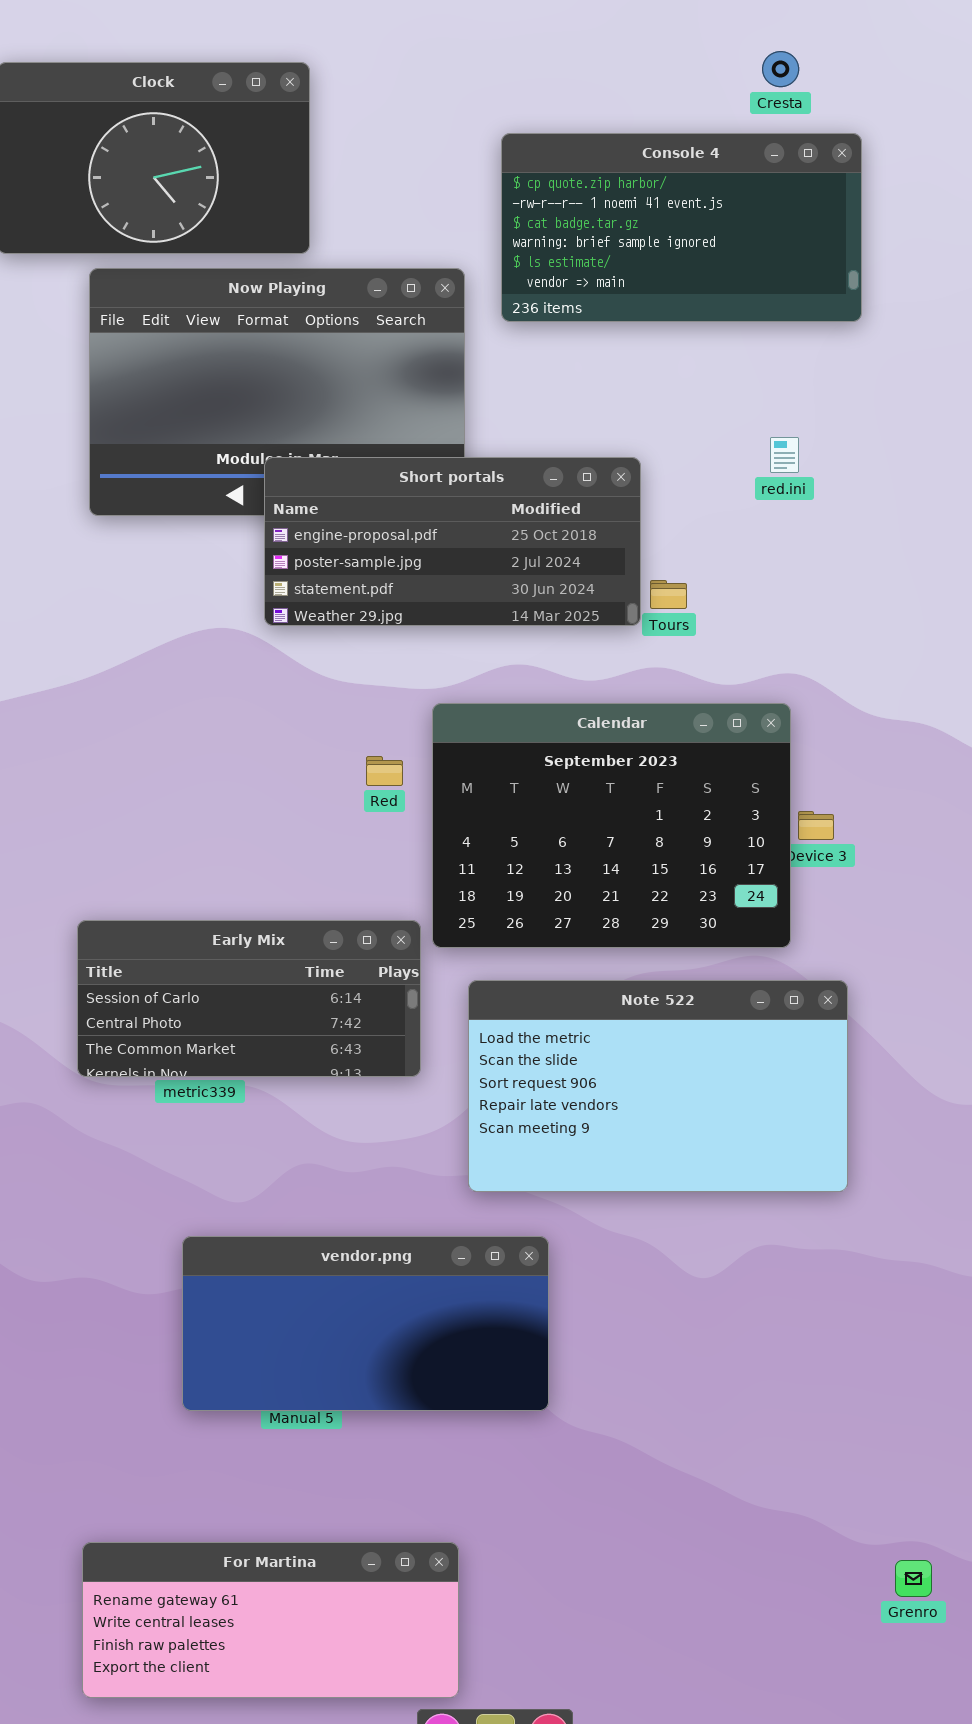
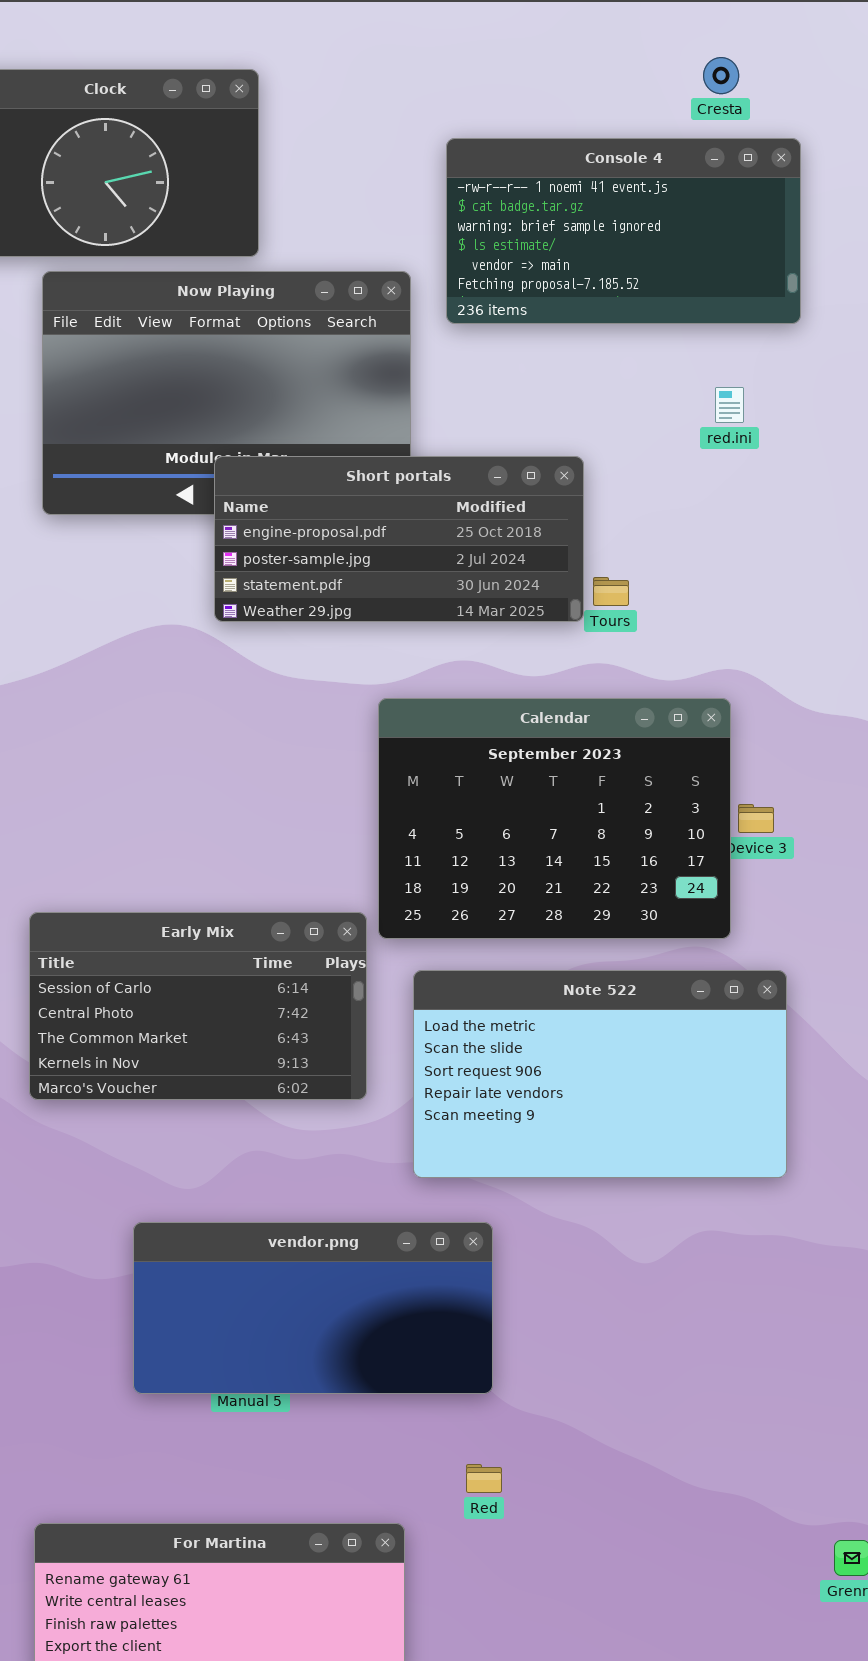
Console 4: [501,133,862,322] -> [446,138,801,324], scrolled down 1 row
red.ini: [770,437,799,473] -> [715,387,744,423], moved
Red: [366,756,403,786] -> [466,1464,502,1493], moved
Early Mix: [77,920,421,1077] -> [29,912,367,1100], resized

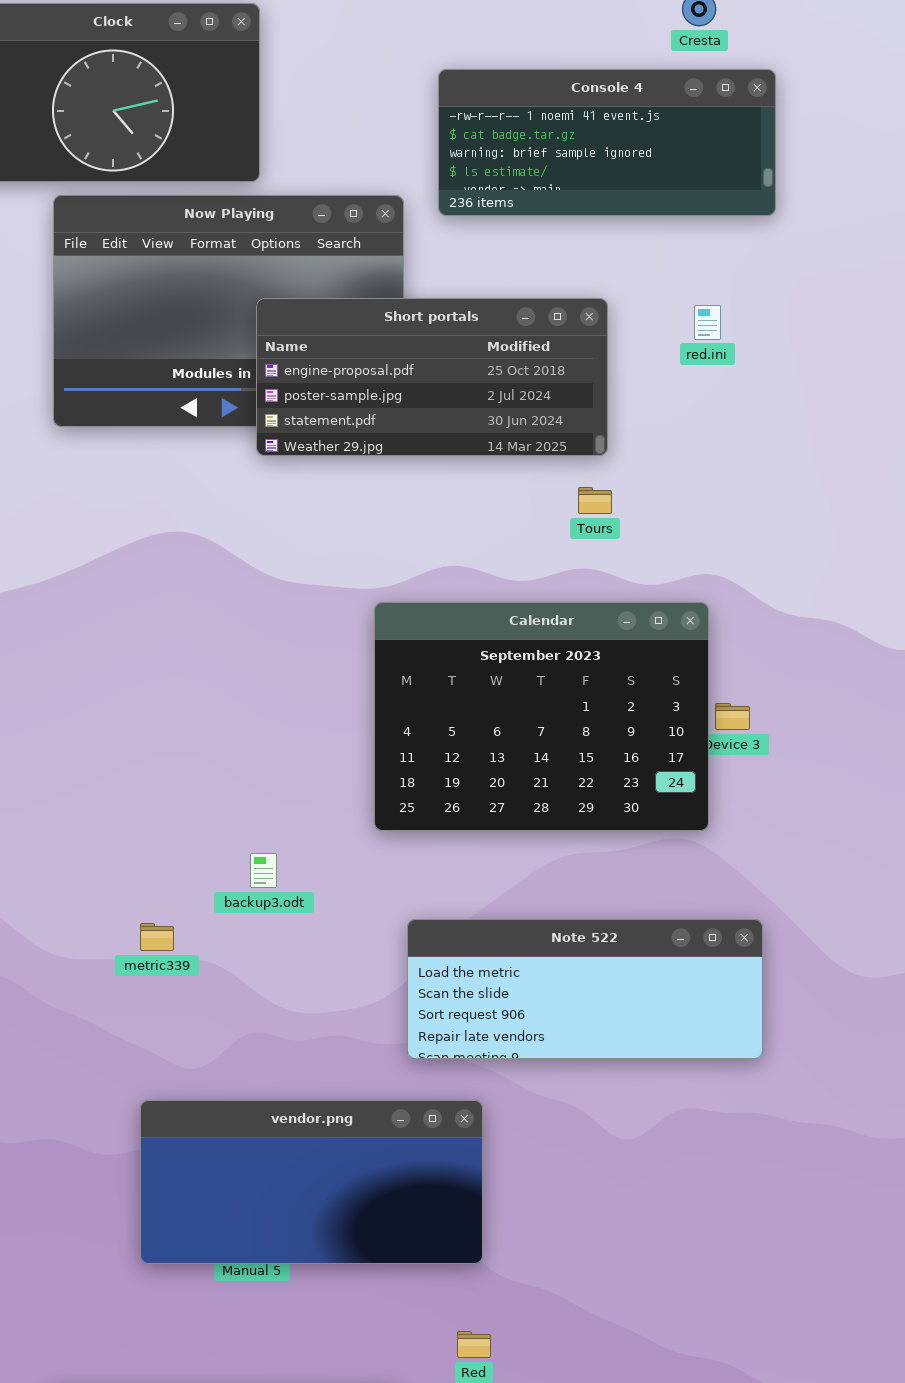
Console 4: [446,138,801,324] -> [438,69,776,216], resized
Short portals: [214,456,584,622] -> [256,298,608,456], moved
Early Mix: [29,912,367,1100] -> none, closed
Note 522: [413,970,787,1178] -> [407,919,763,1059], resized

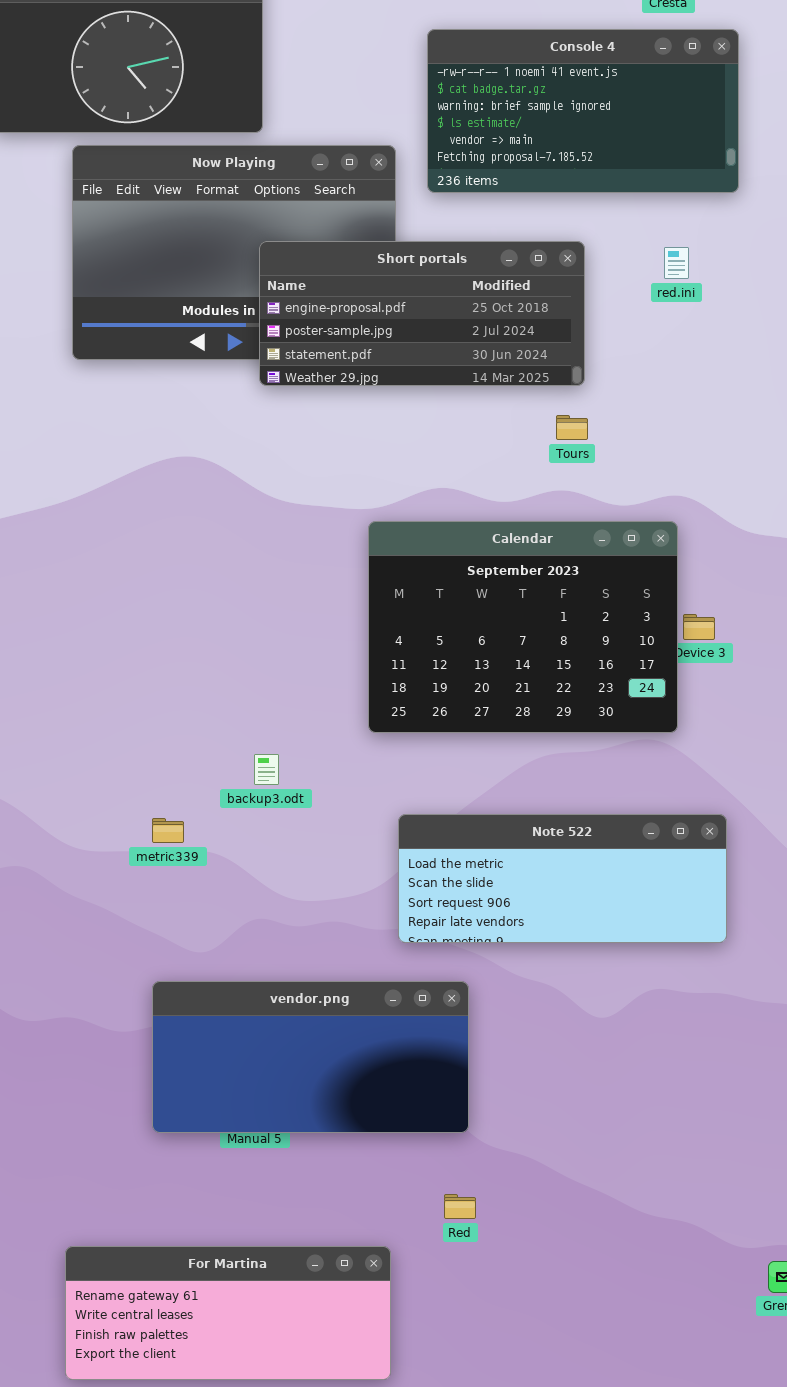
Console 4: [438,69,776,216] -> [427,29,739,193], resized

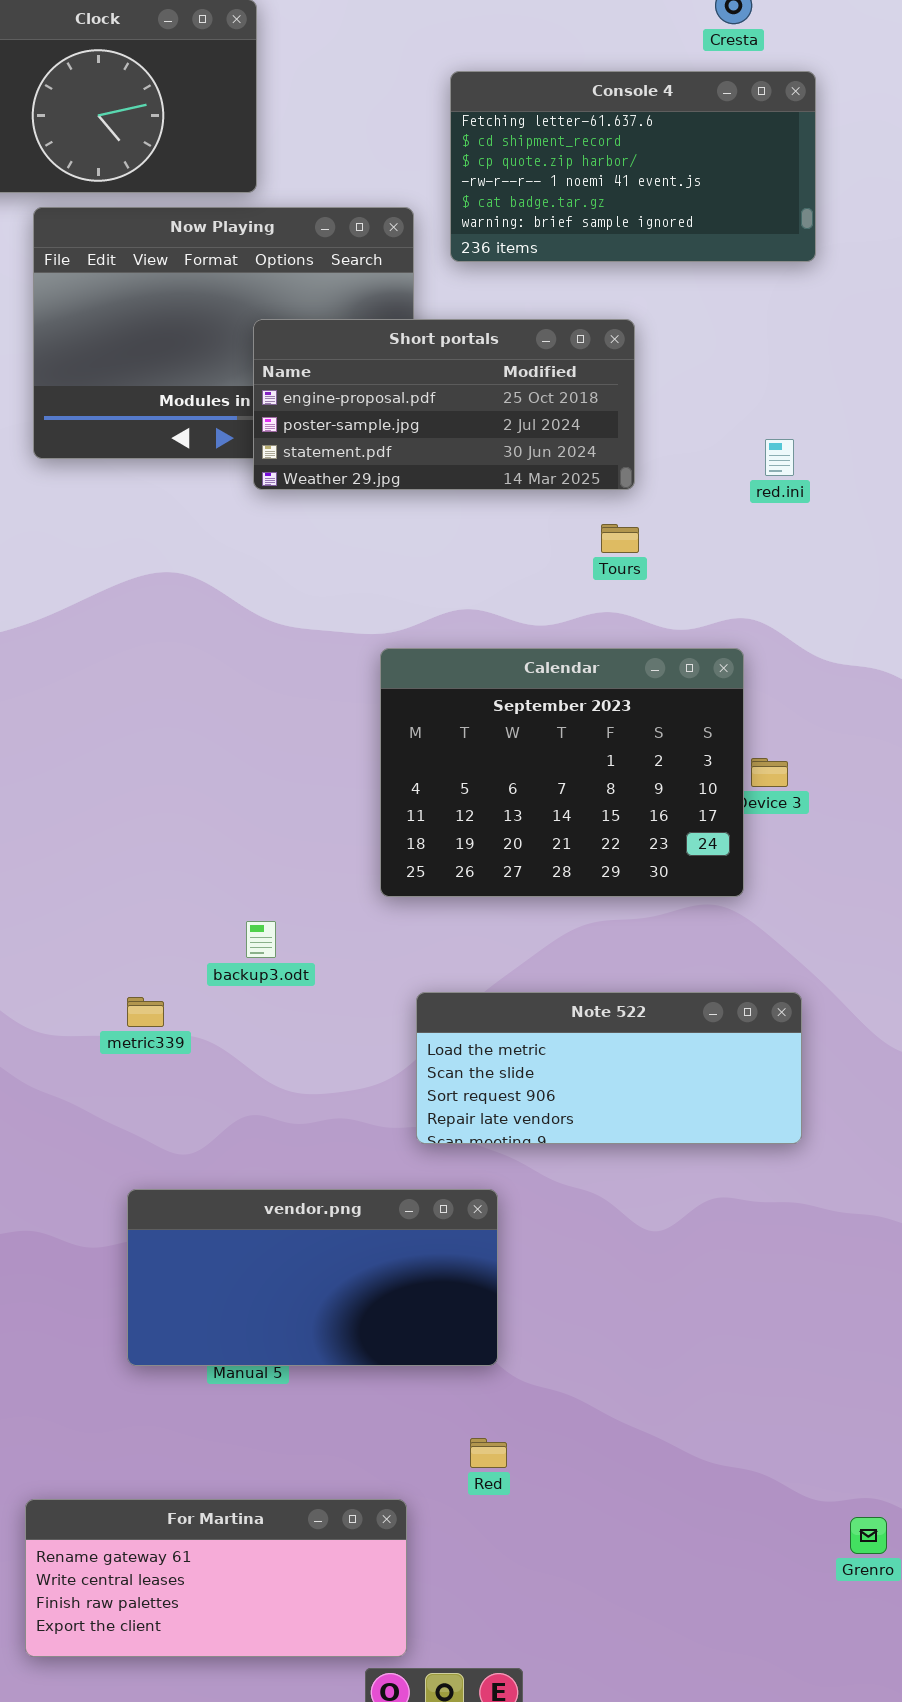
Console 4: [427,29,739,193] -> [450,71,816,262], scrolled up 3 rows
red.ini: [664,247,689,279] -> [765,439,794,476], moved

